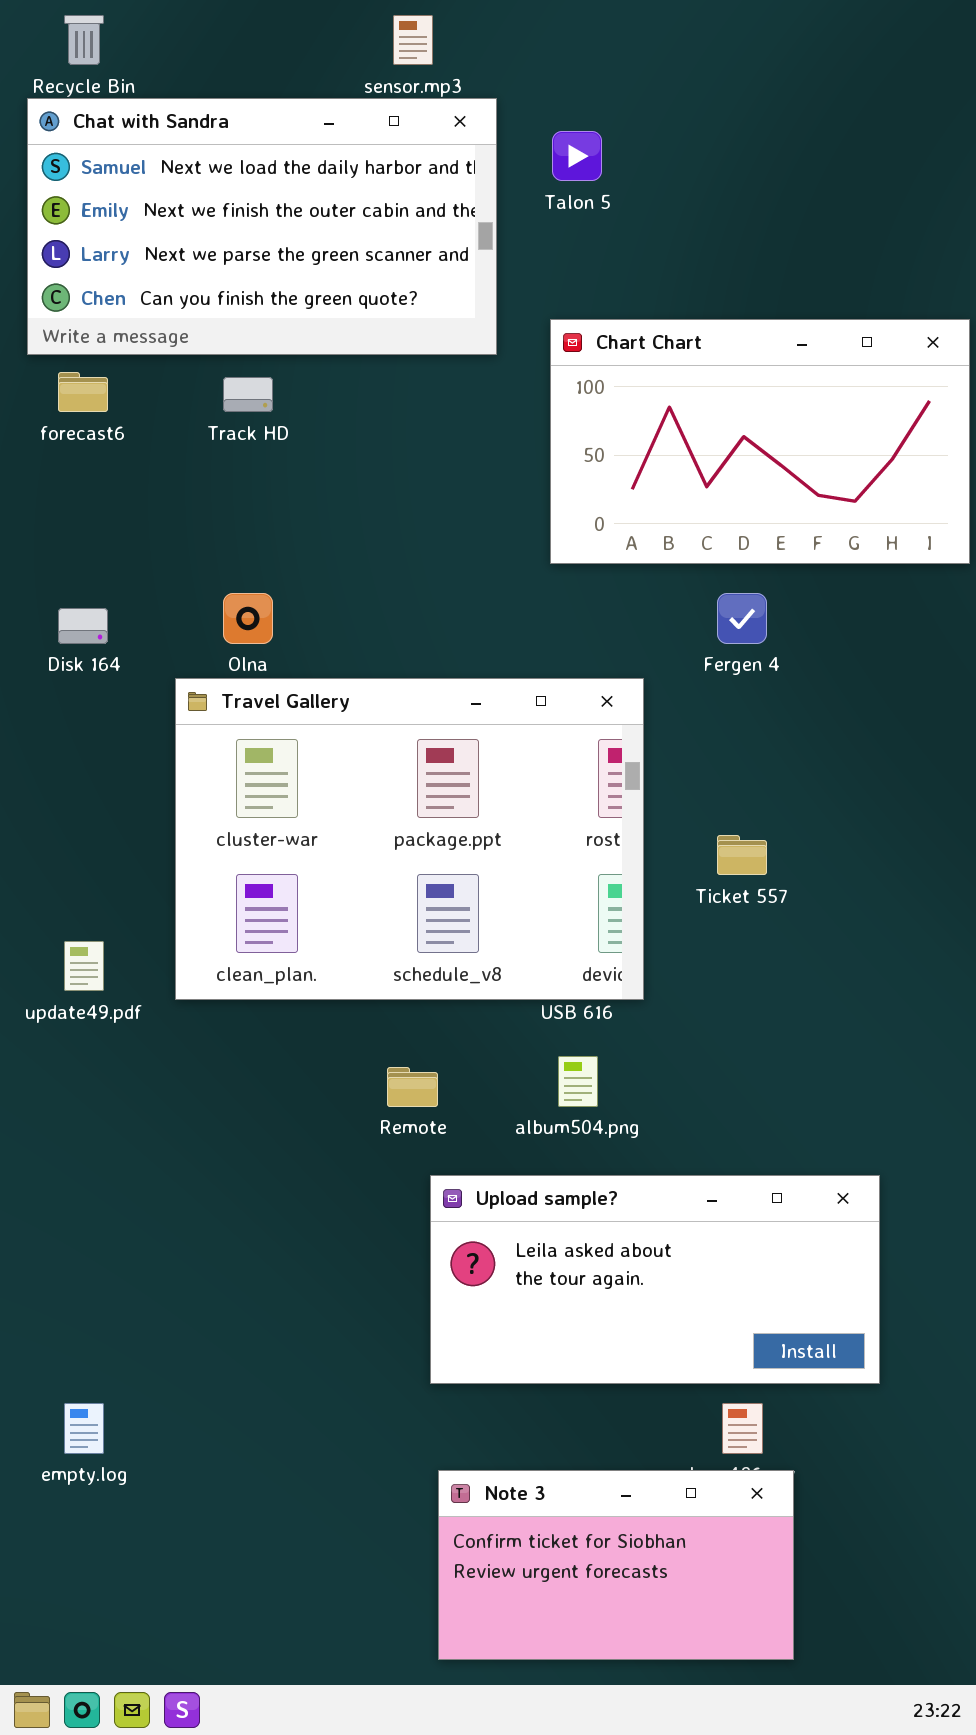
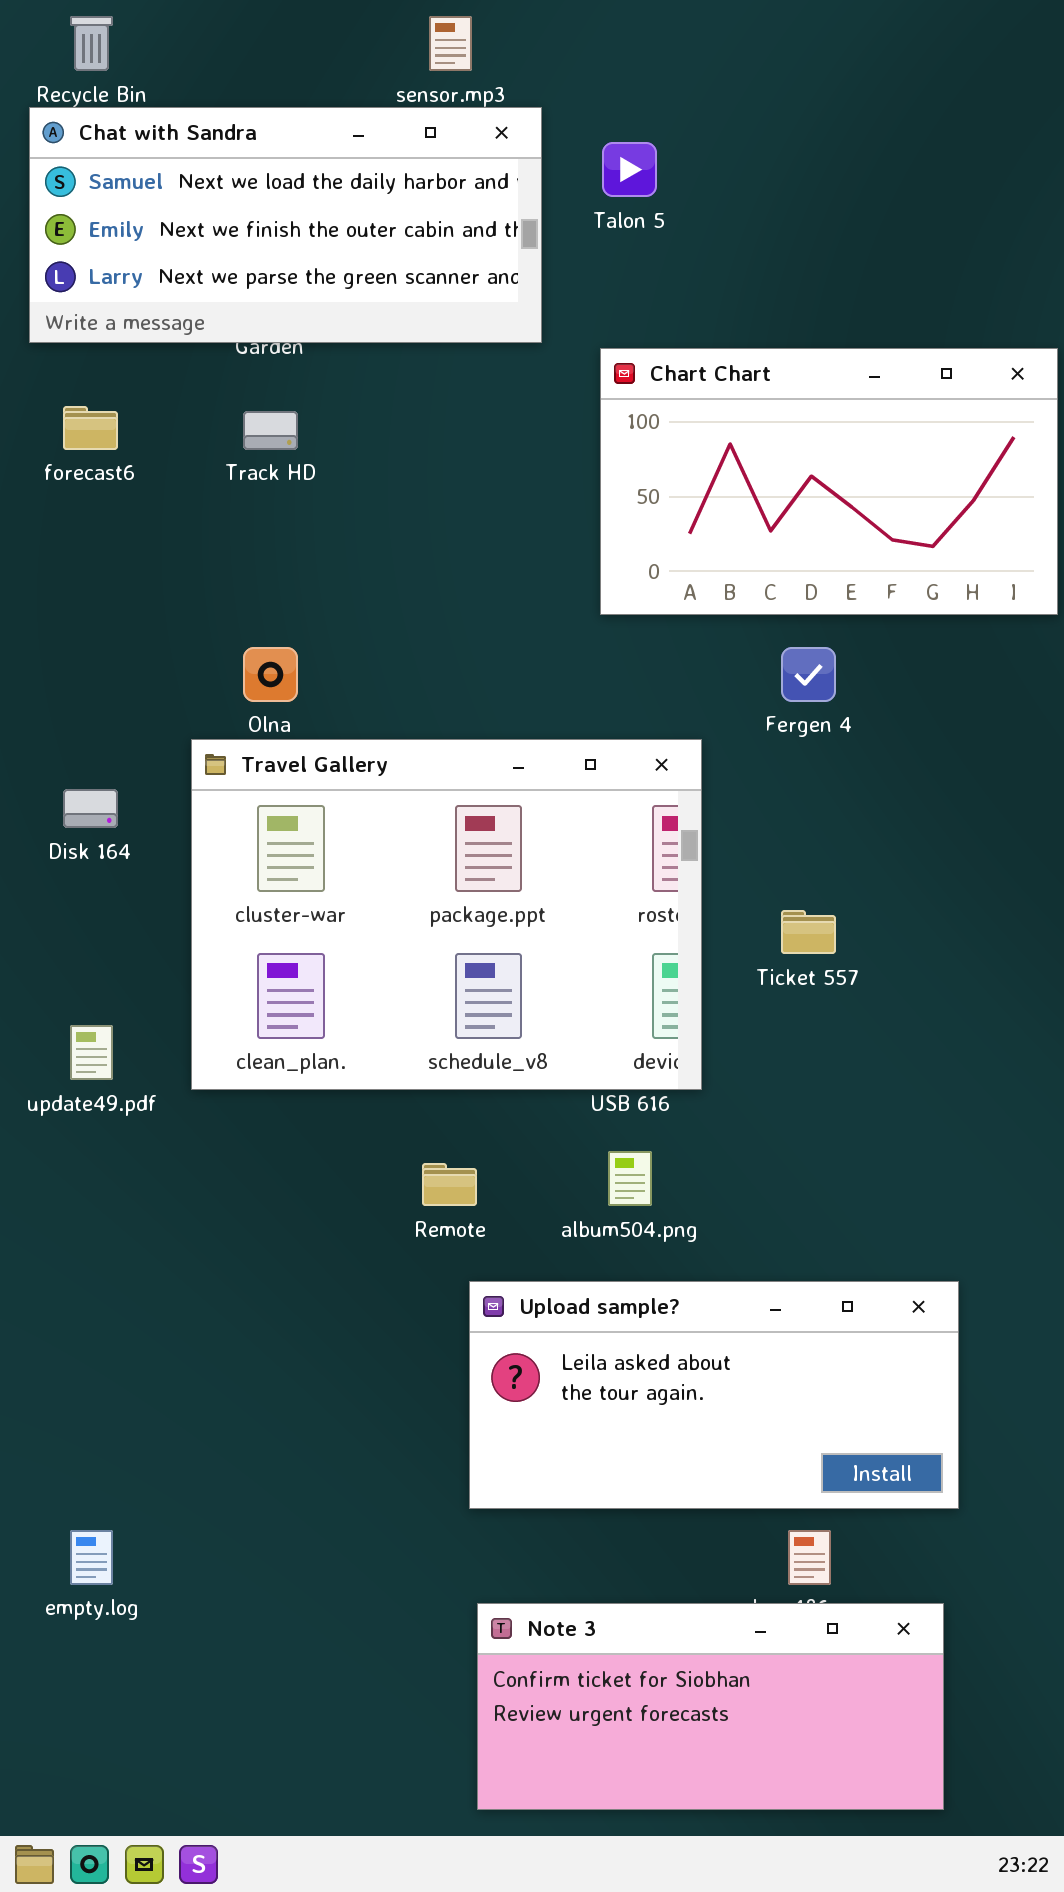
Chat with Sandra: [27,98,497,355] -> [29,107,542,343], resized
Disk 164: [58,608,108,644] -> [63,789,118,828], moved
Note 3: [438,1470,794,1660] -> [477,1603,944,1810], resized

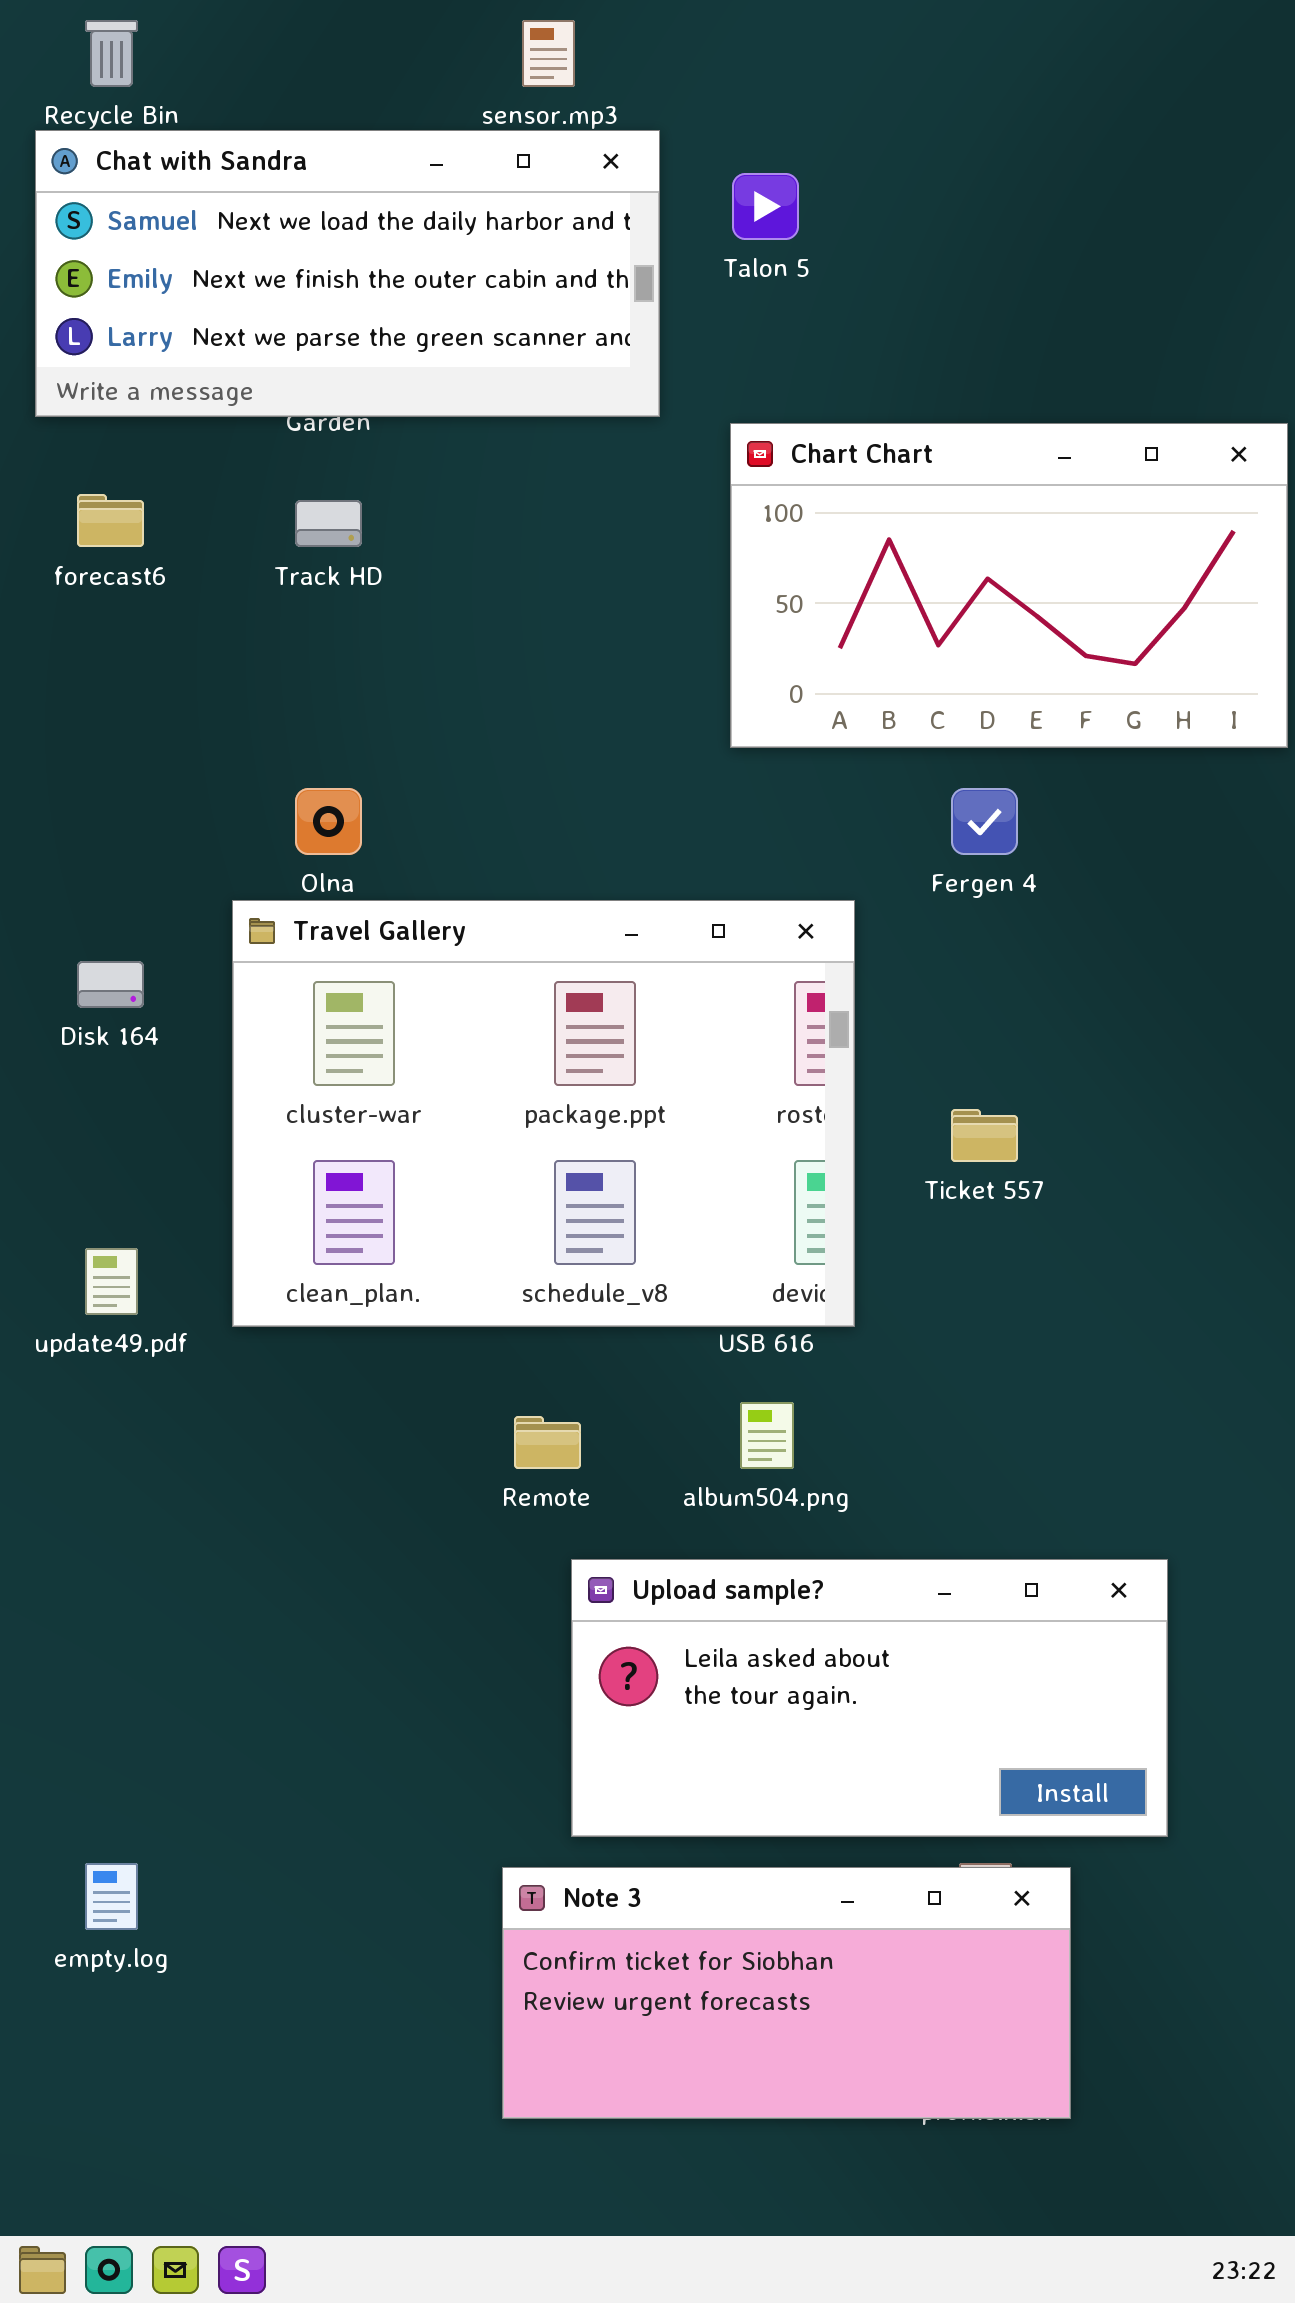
Note 3: [477,1603,944,1810] -> [502,1867,1071,2119], moved

